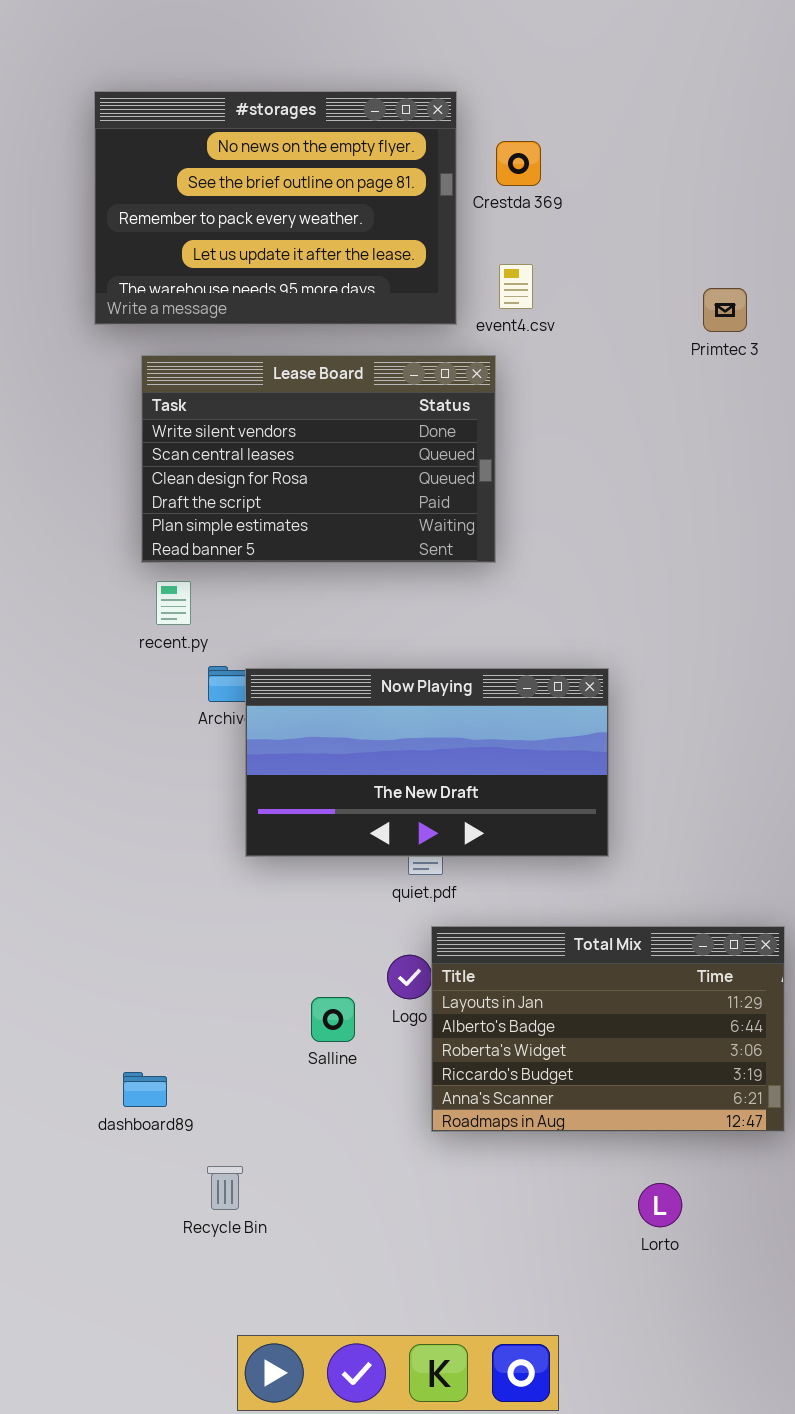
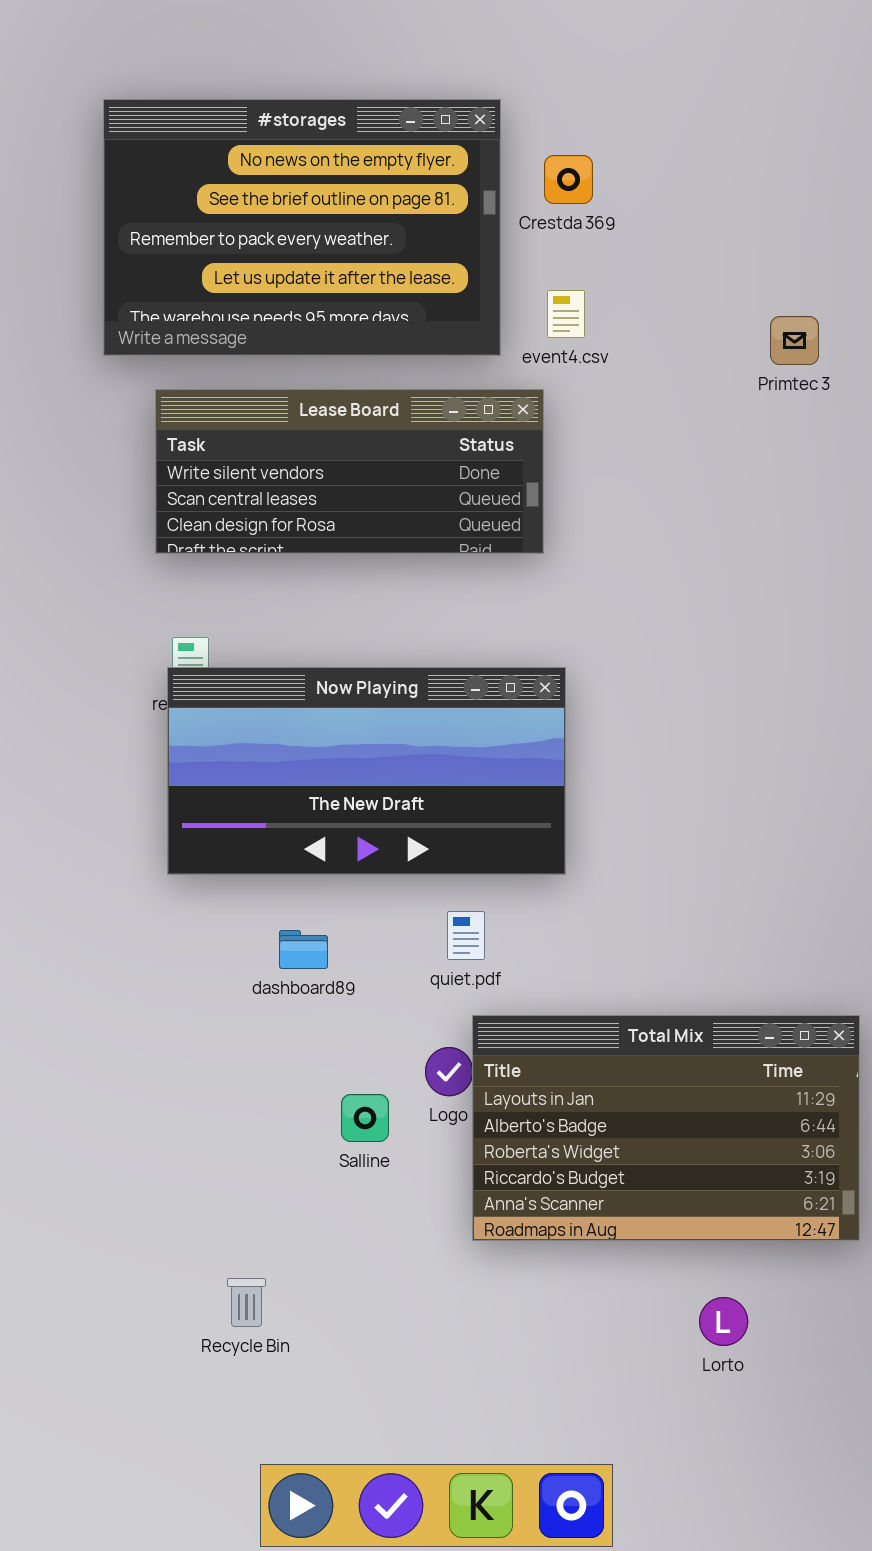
Lease Board: [141,355,496,563] -> [155,389,544,554], resized
Now Playing: [245,668,609,857] -> [167,667,566,875], moved
dashboard89: [123,1072,167,1107] -> [279,930,328,969], moved

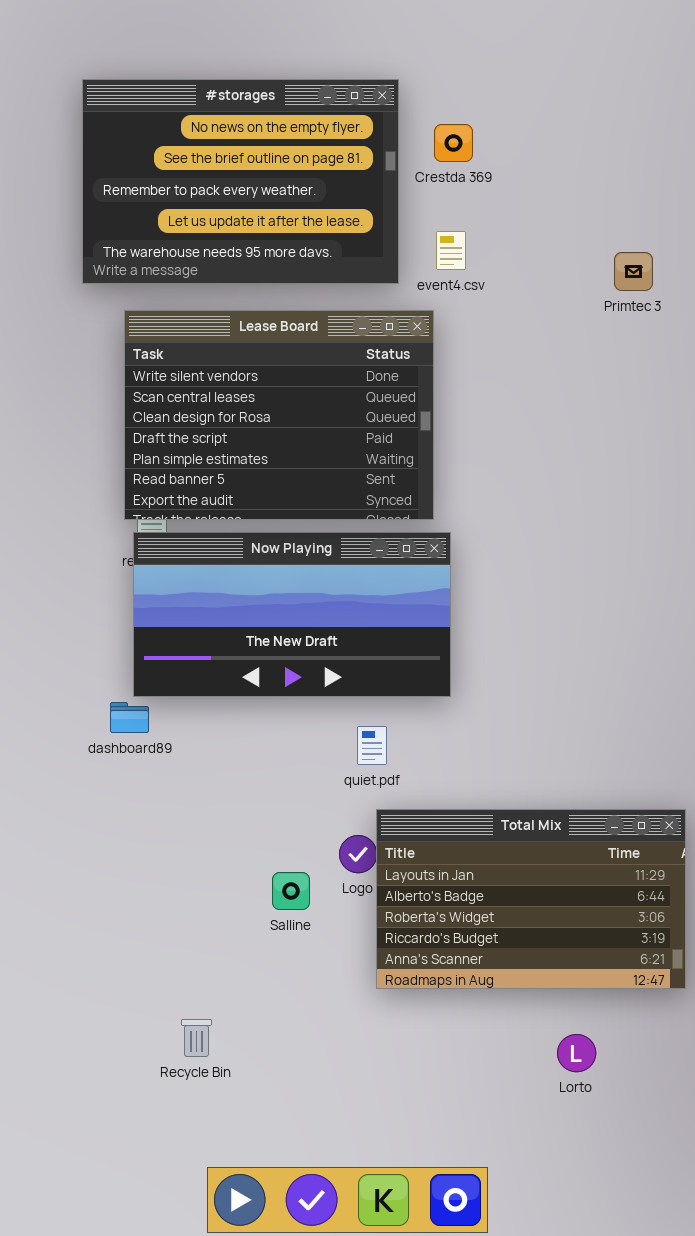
Lease Board: [155,389,544,554] -> [124,310,434,520], resized
dashboard89: [279,930,328,969] -> [110,702,149,733], moved

